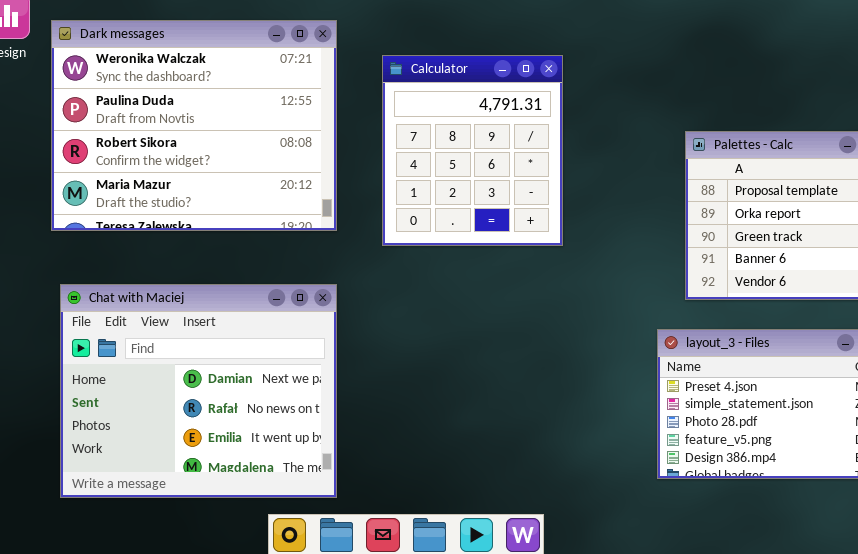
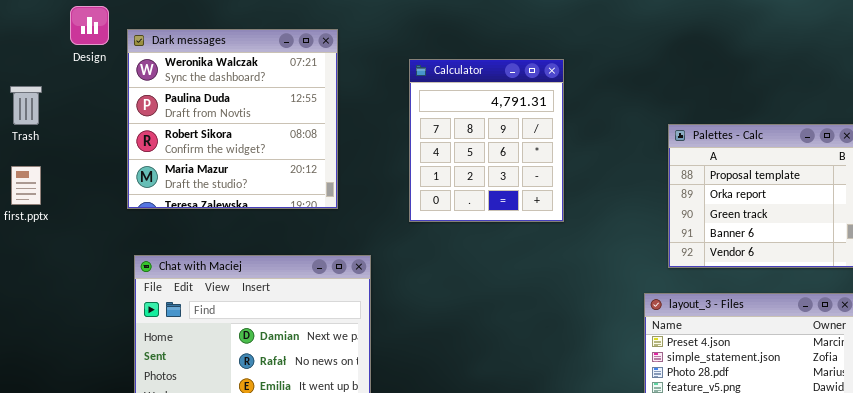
Dark messages: [51,20,337,231] -> [127,29,338,209], resized

